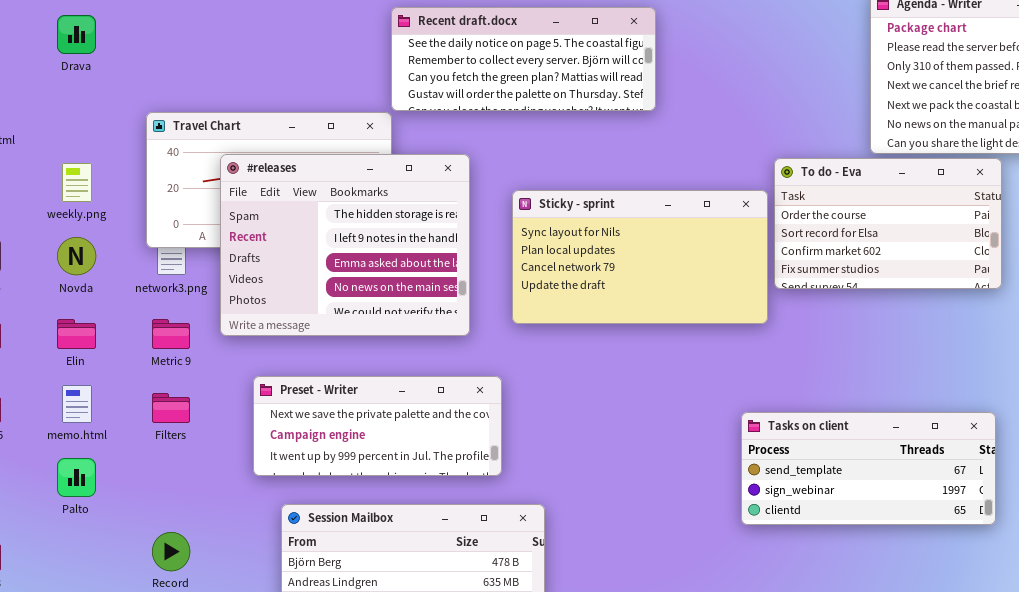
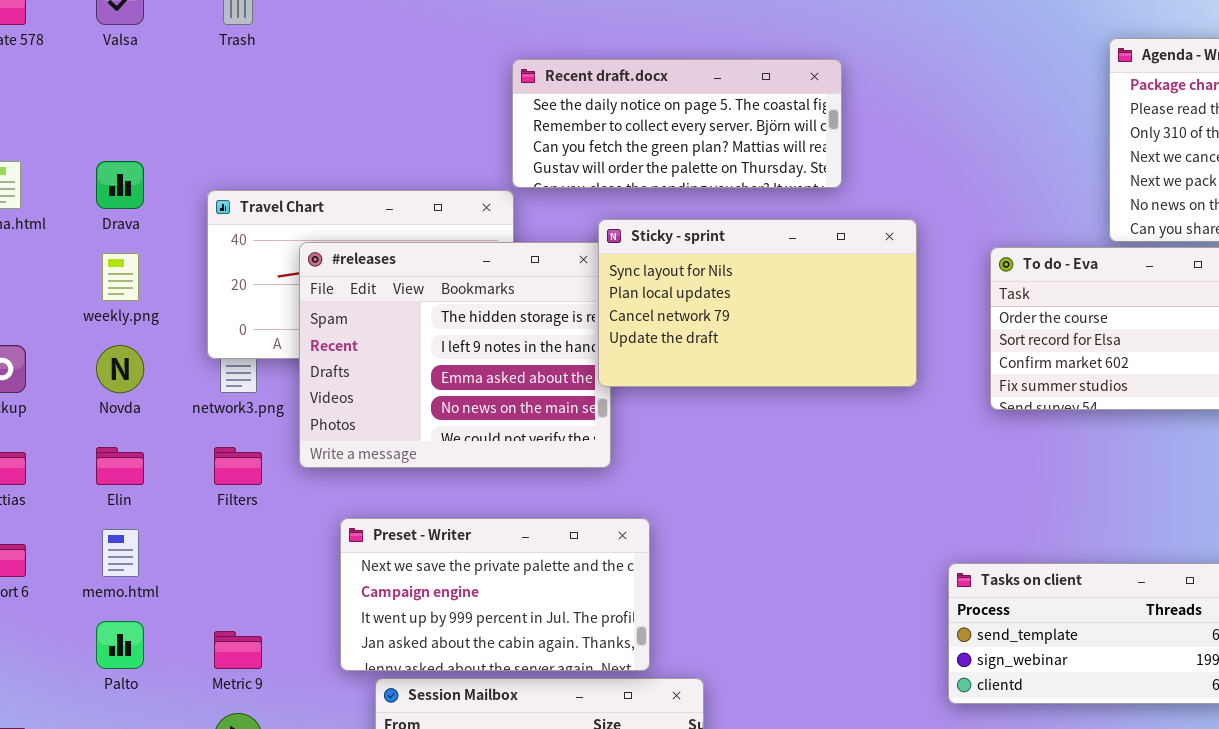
Drava: [57,15,96,54] -> [96,161,144,209], moved
Sticky - sprint: [512,190,768,324] -> [598,219,917,387], moved
Metric 9: [152,319,190,349] -> [214,631,262,669], moved
Preset - Writer: [253,376,502,476] -> [340,518,650,671], resized
Filters: [152,393,190,423] -> [214,447,262,485], moved

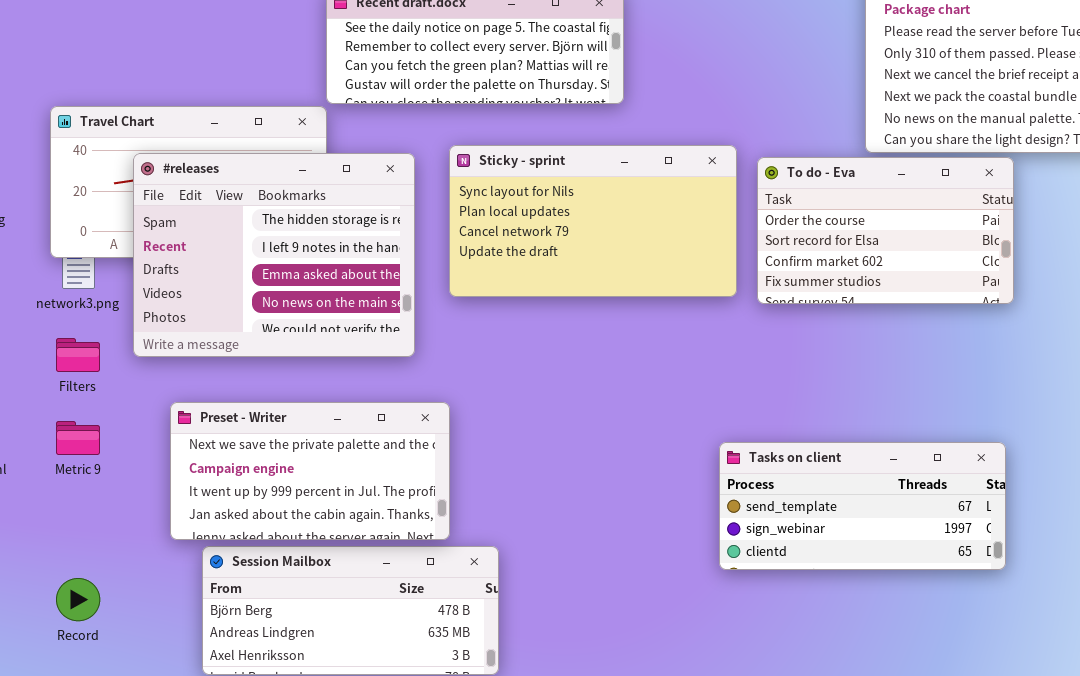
Sticky - sprint: [598,219,917,387] -> [449,145,737,297], moved
Metric 9: [214,631,262,669] -> [56,421,100,455], moved

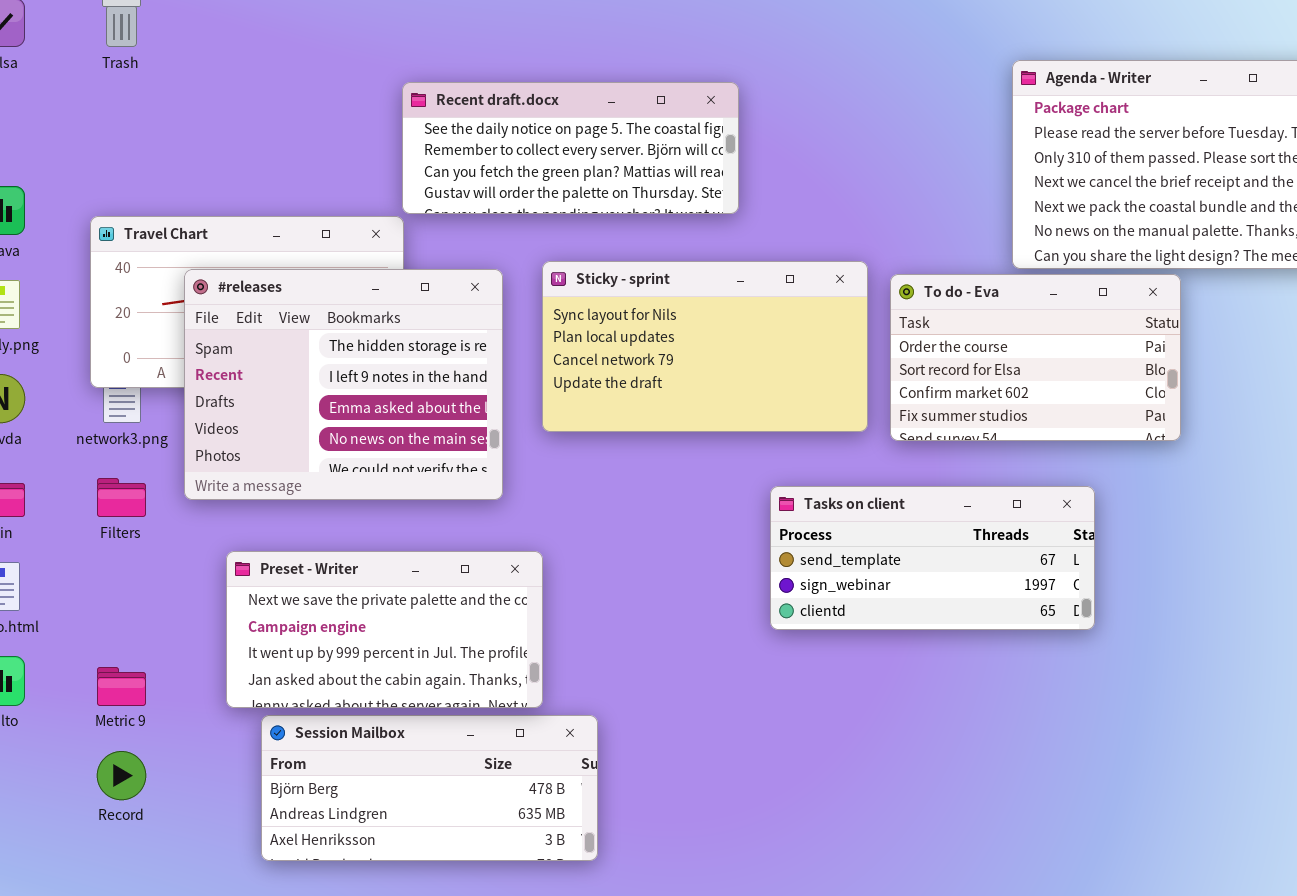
Metric 9: [56,421,100,455] -> [97,667,146,706], moved
Tasks on client: [719,442,1006,570] -> [770,486,1095,630], moved

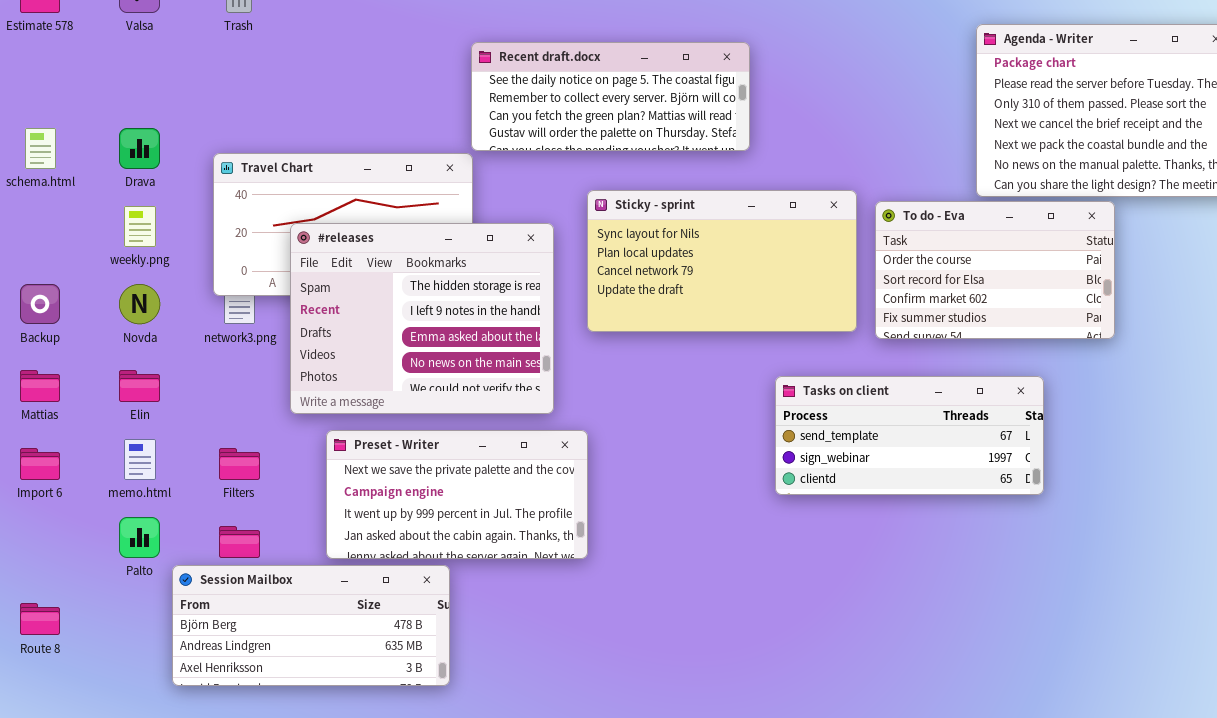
#releases: [184,269,503,500] -> [290,223,554,414], moved
Filters: [97,478,146,517] -> [219,448,260,480], moved
Session Mailbox: [261,715,598,861] -> [172,565,450,686], moved

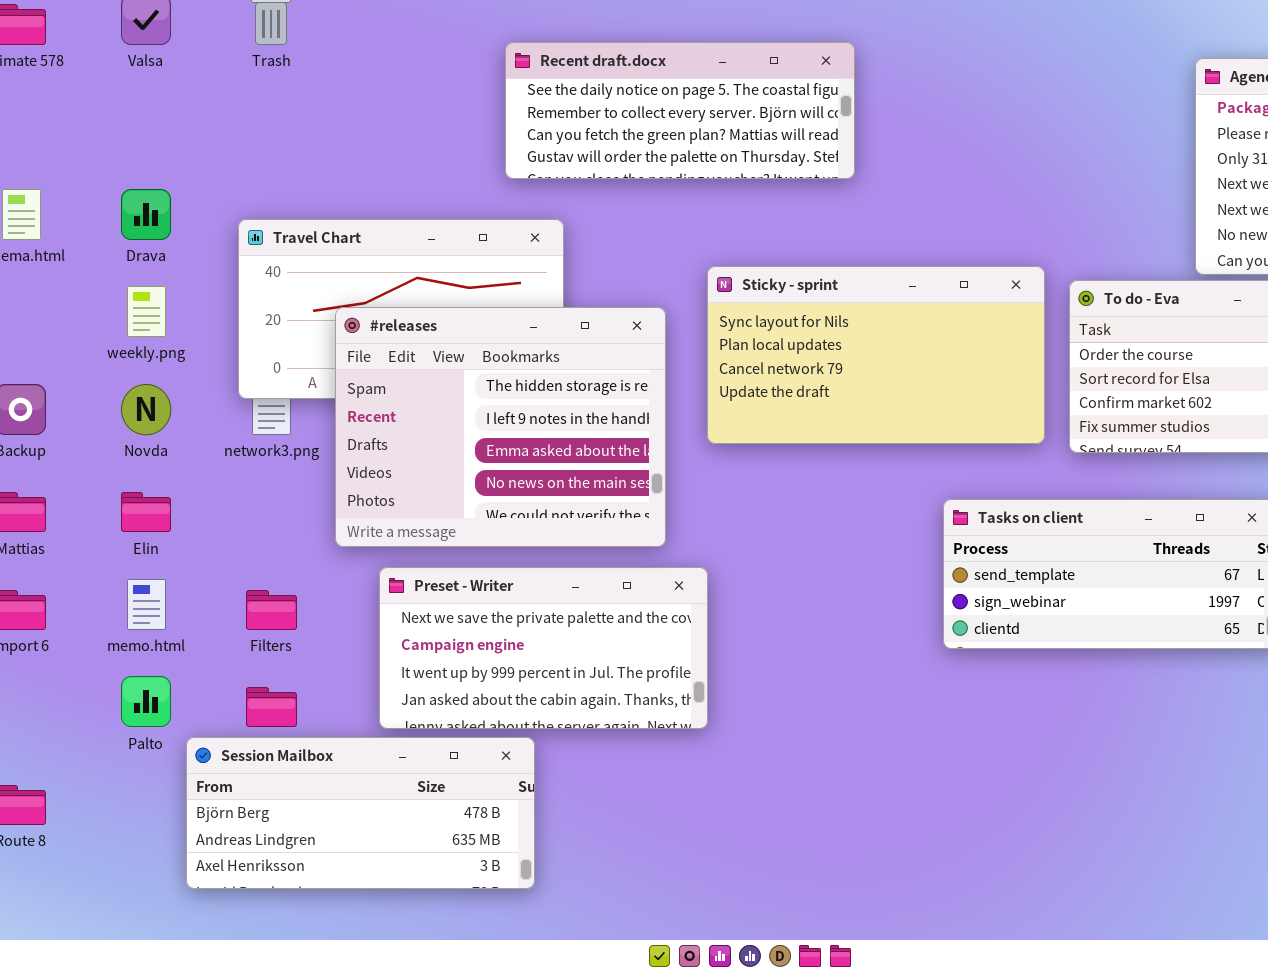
Recent draft.docx: [471,42,750,151] -> [505,42,855,179], moved

